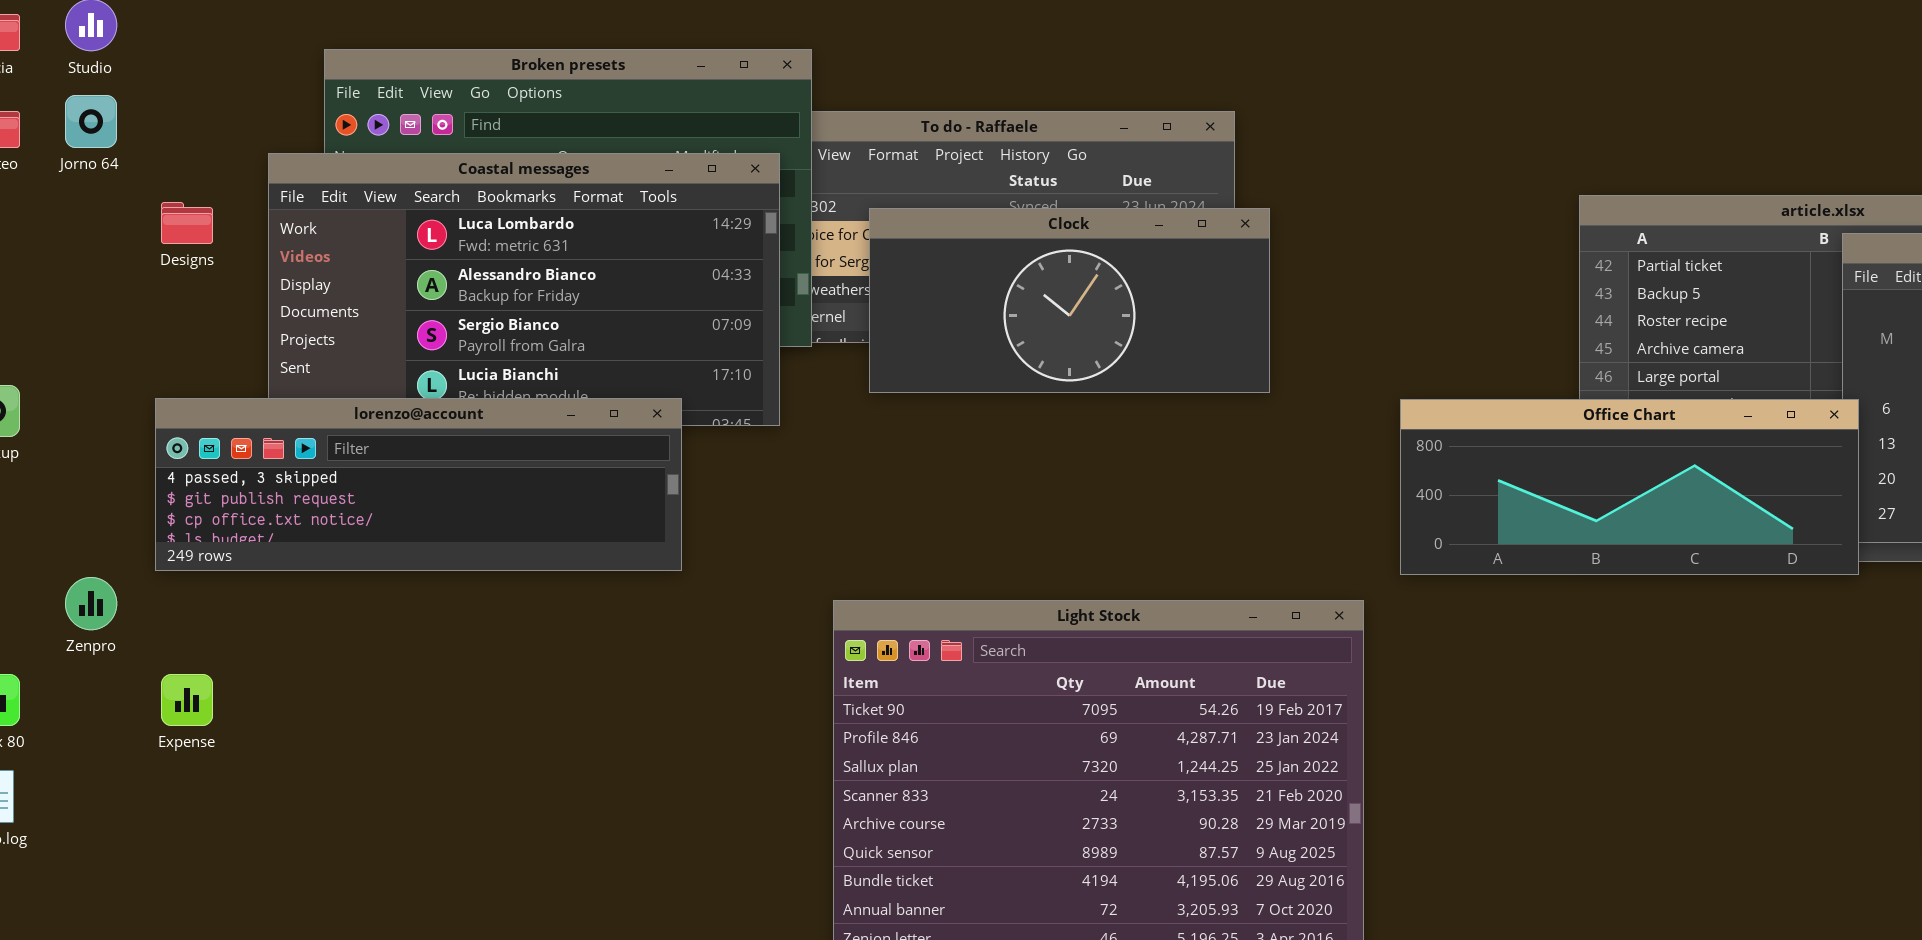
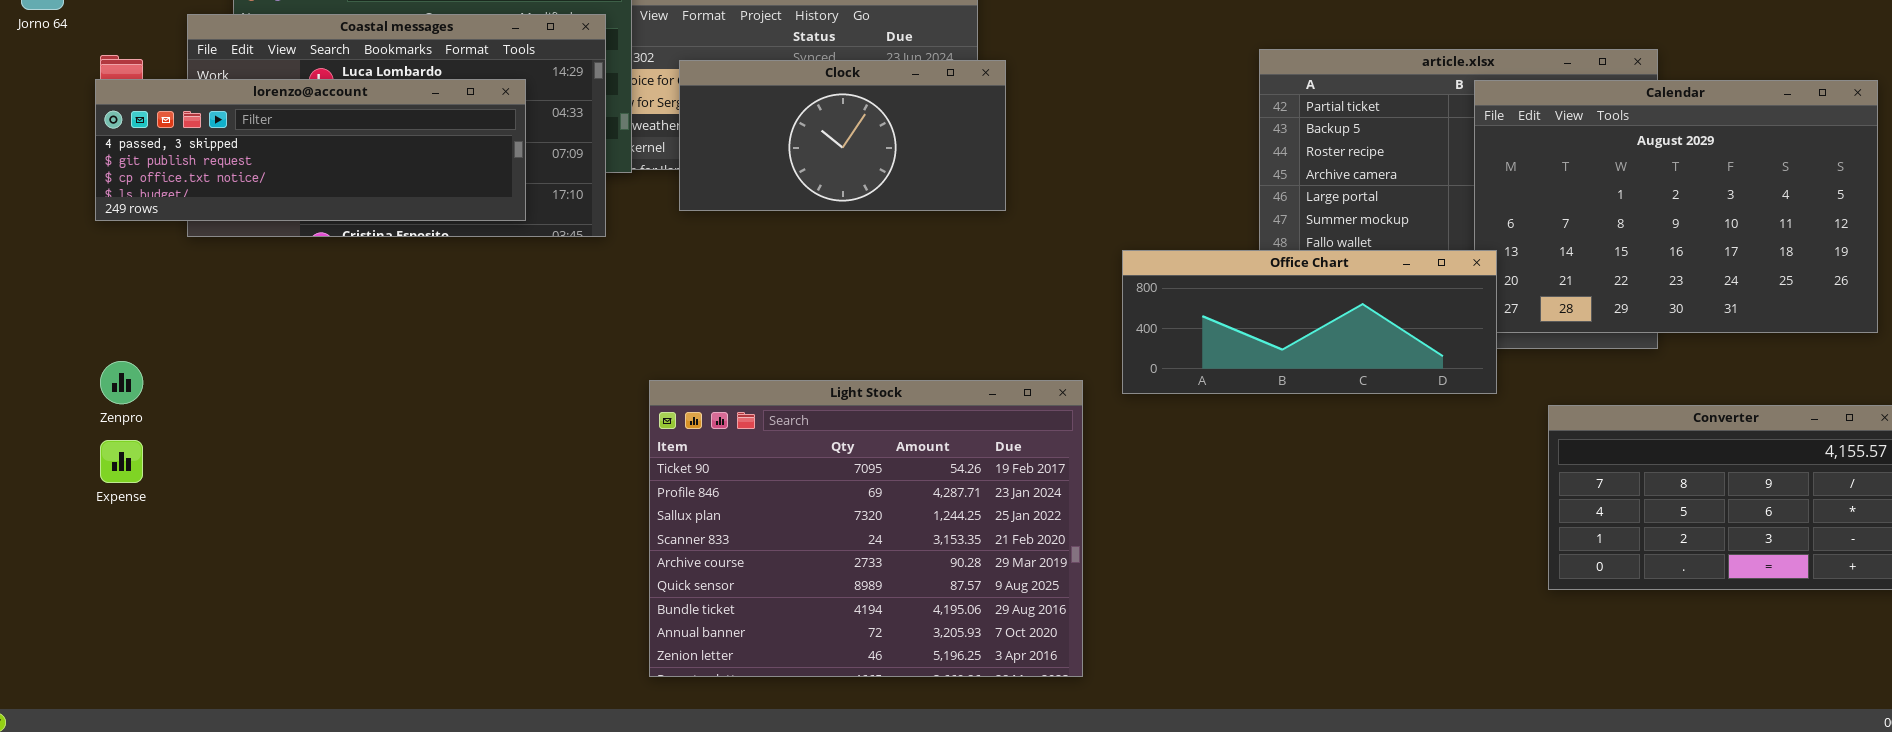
lorenzo@account: [155,398,682,571] -> [95,79,526,221], moved
Office Chart: [1400,399,1859,575] -> [1122,250,1497,394], moved
Zenpro: [65,577,117,630] -> [100,361,143,404], moved

